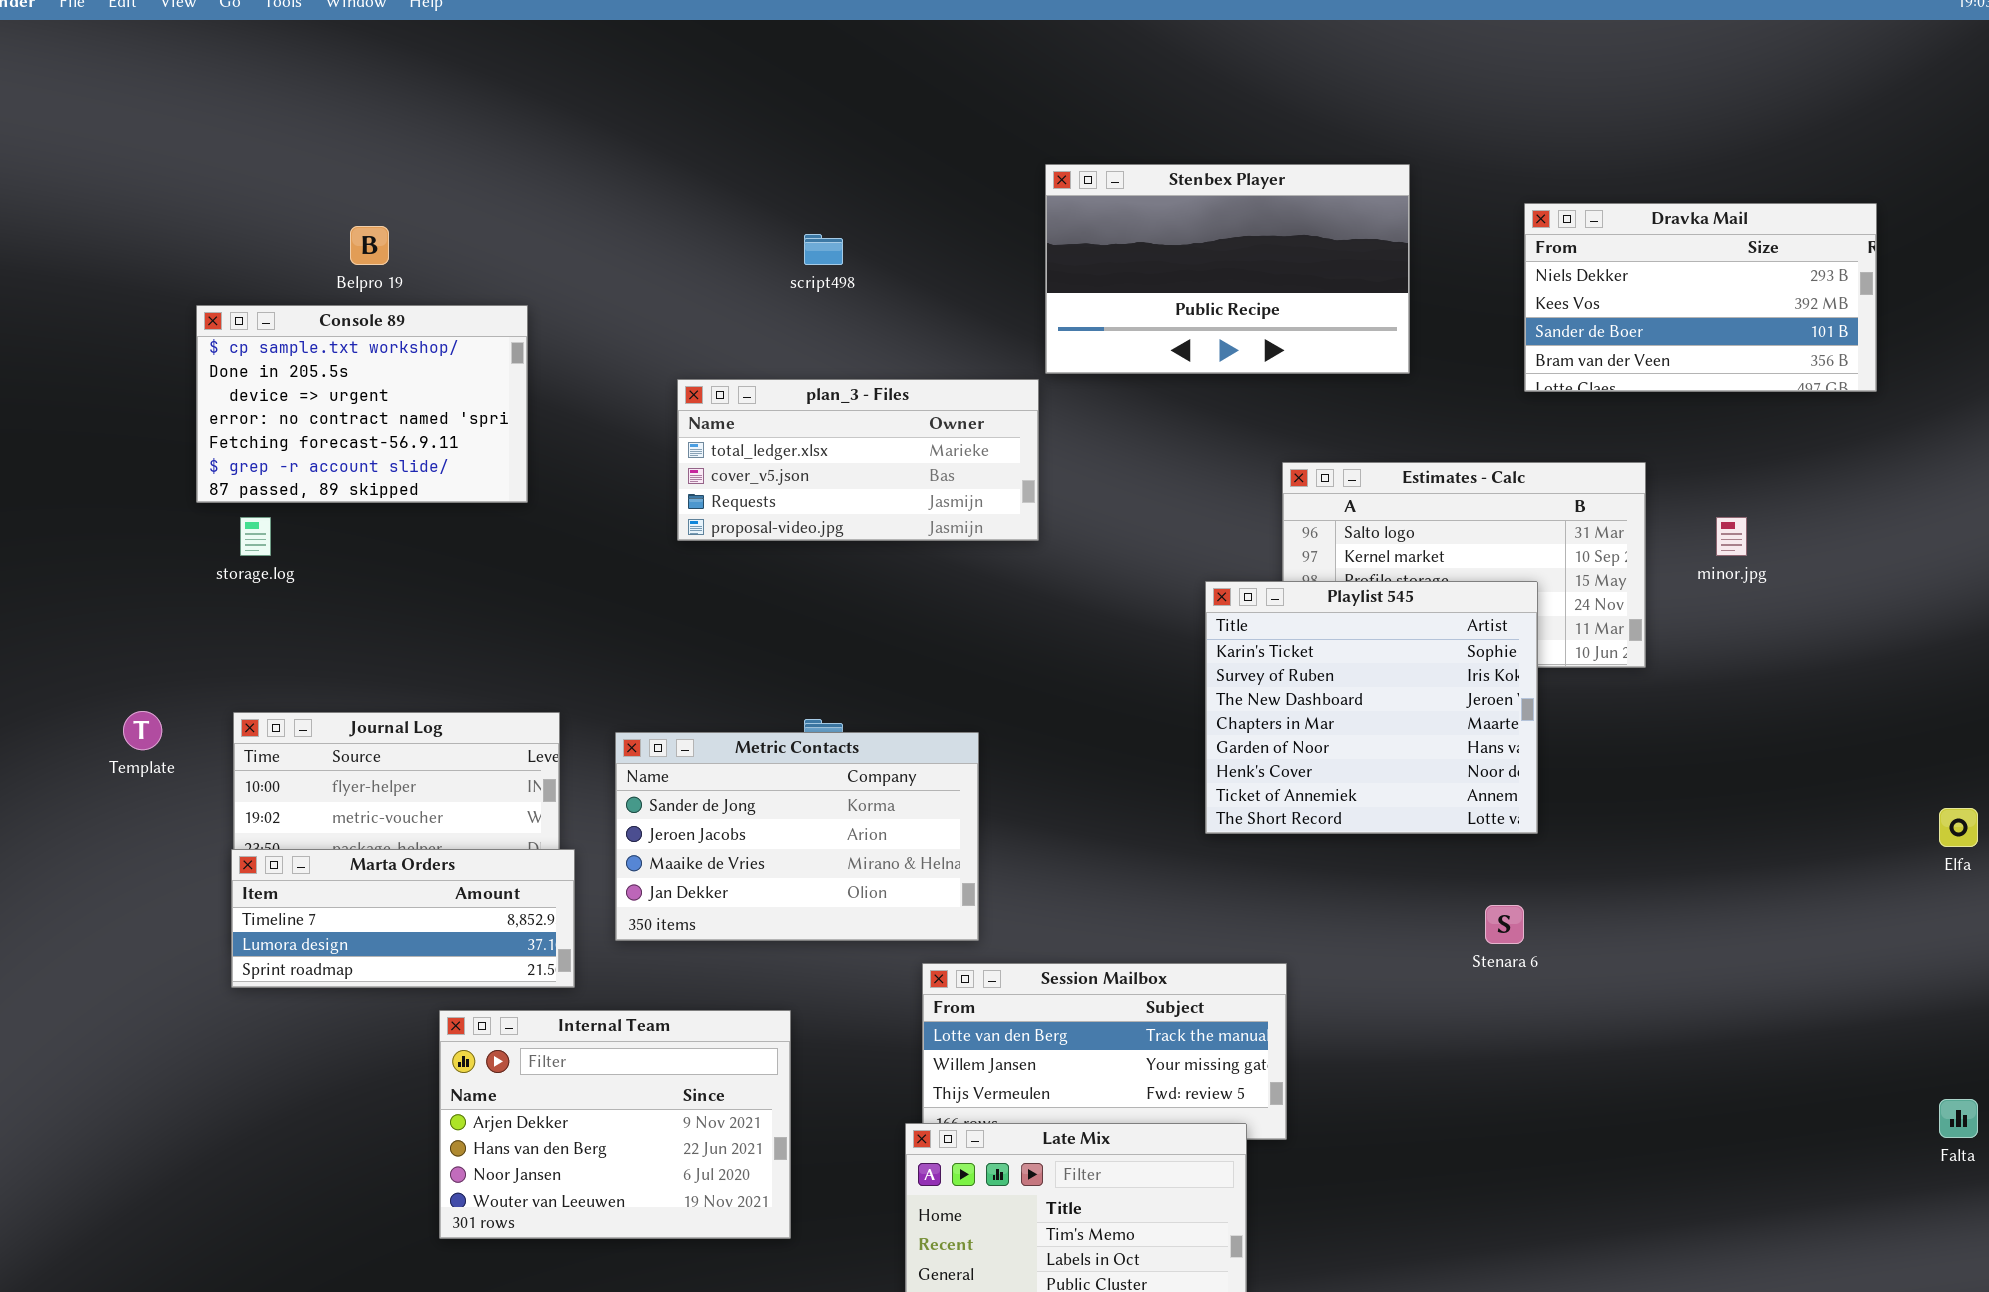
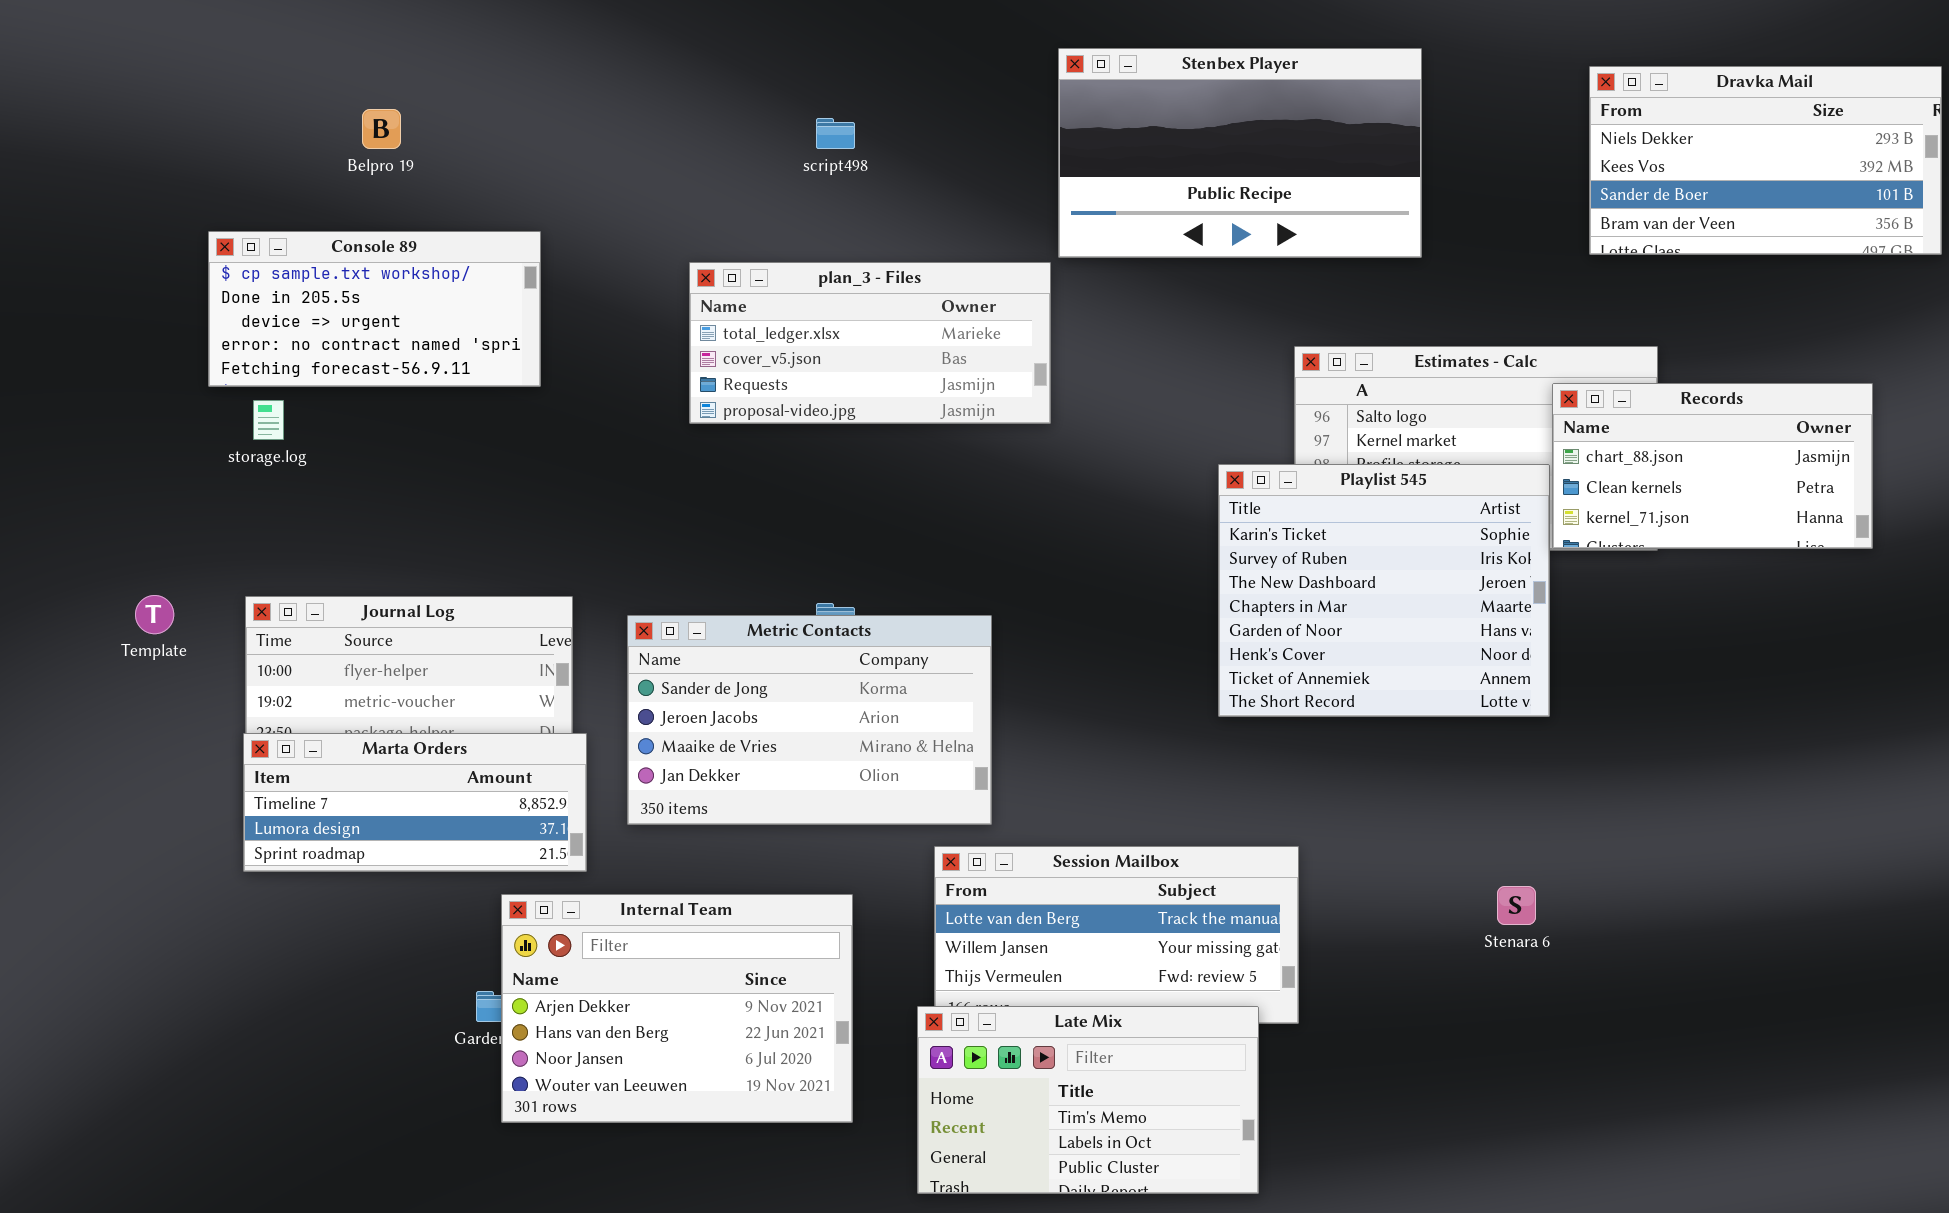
Dravka Mail: [1524,203,1877,392] -> [1589,66,1942,255], moved
Console 89: [196,305,528,503] -> [208,231,541,387], resized
Records: none -> [1552,383,1873,549], opened
Stenara 6: [1485,905,1524,944] -> [1497,886,1536,925], moved
Internal Team: [439,1010,791,1239] -> [501,894,853,1123], moved

